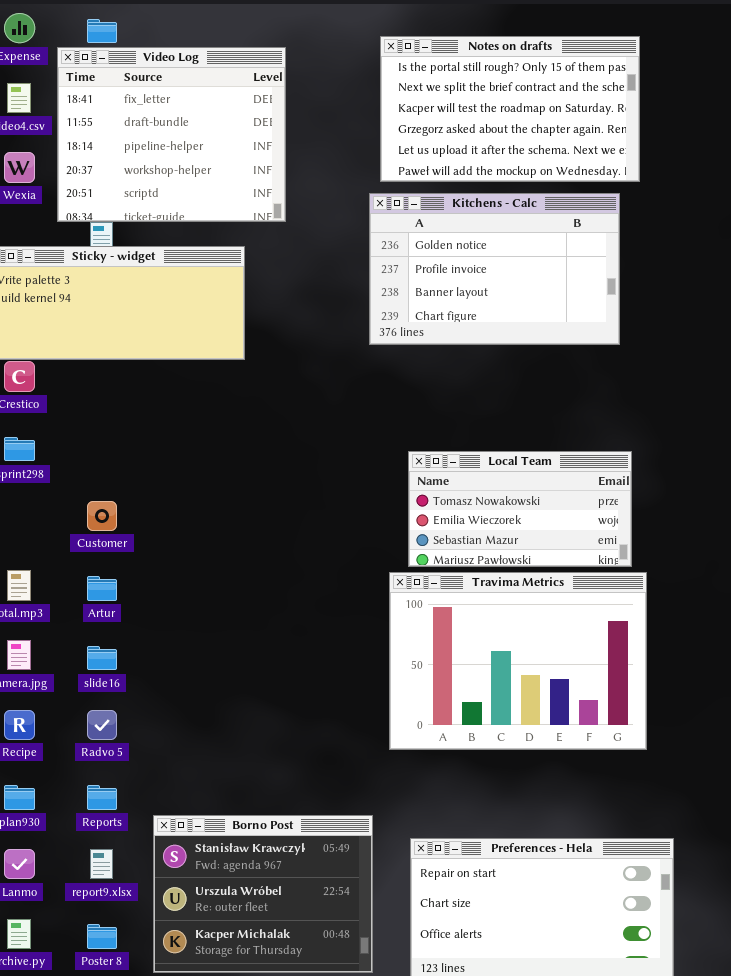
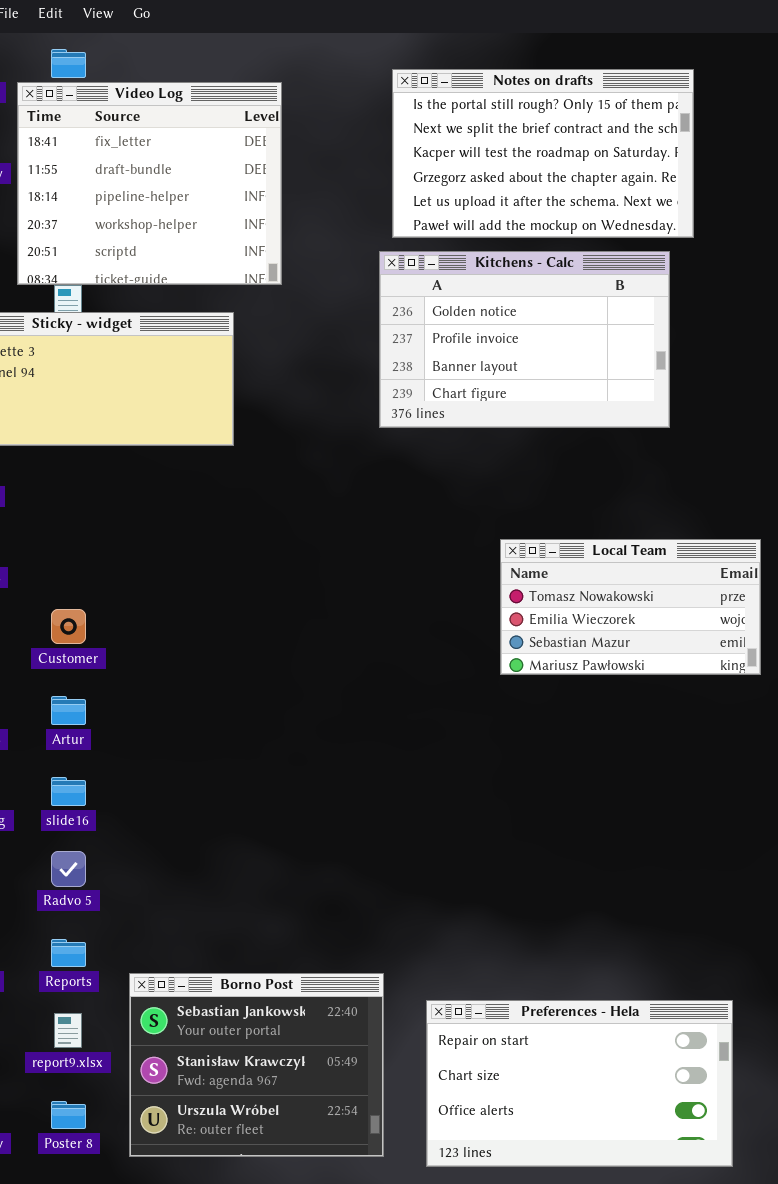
Local Team: [408,451,632,567] -> [500,539,761,675], moved
Travima Metrics: [389,572,647,750] -> none, closed
Borno Post: [153,815,373,973] -> [129,973,384,1157], scrolled up 1 row

